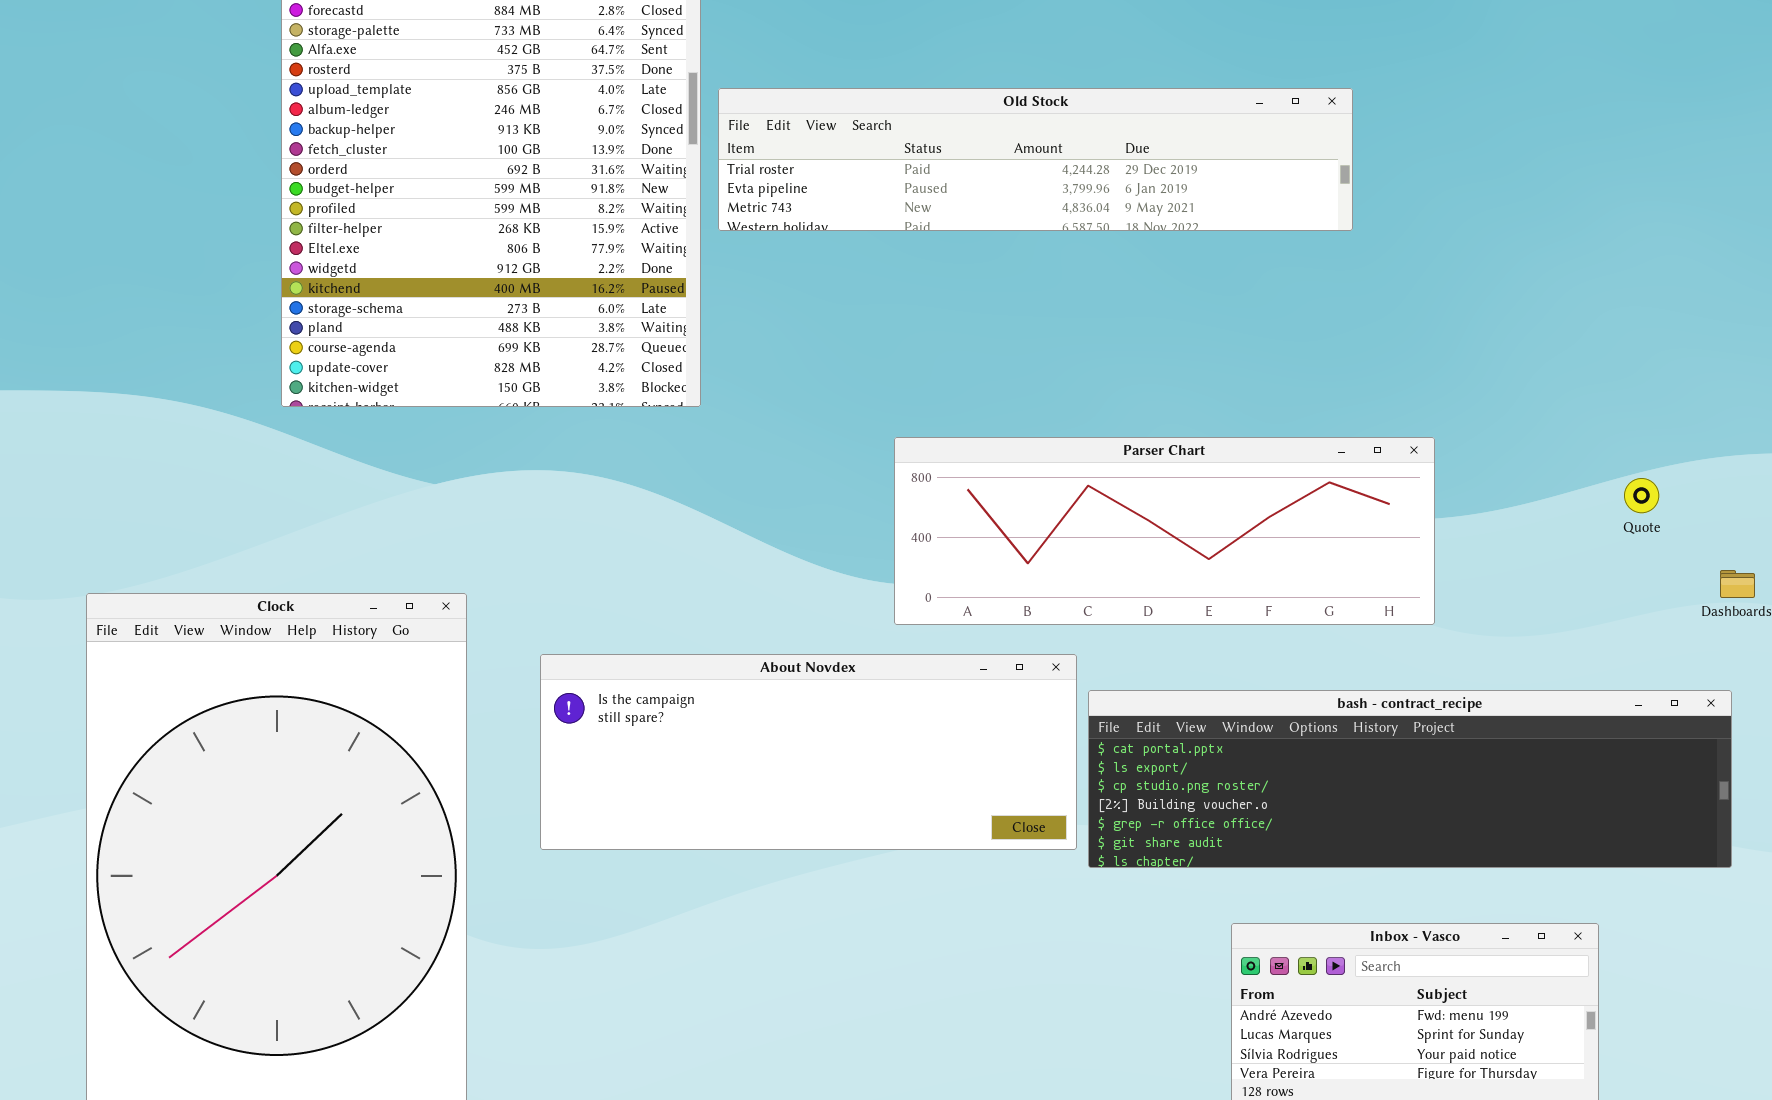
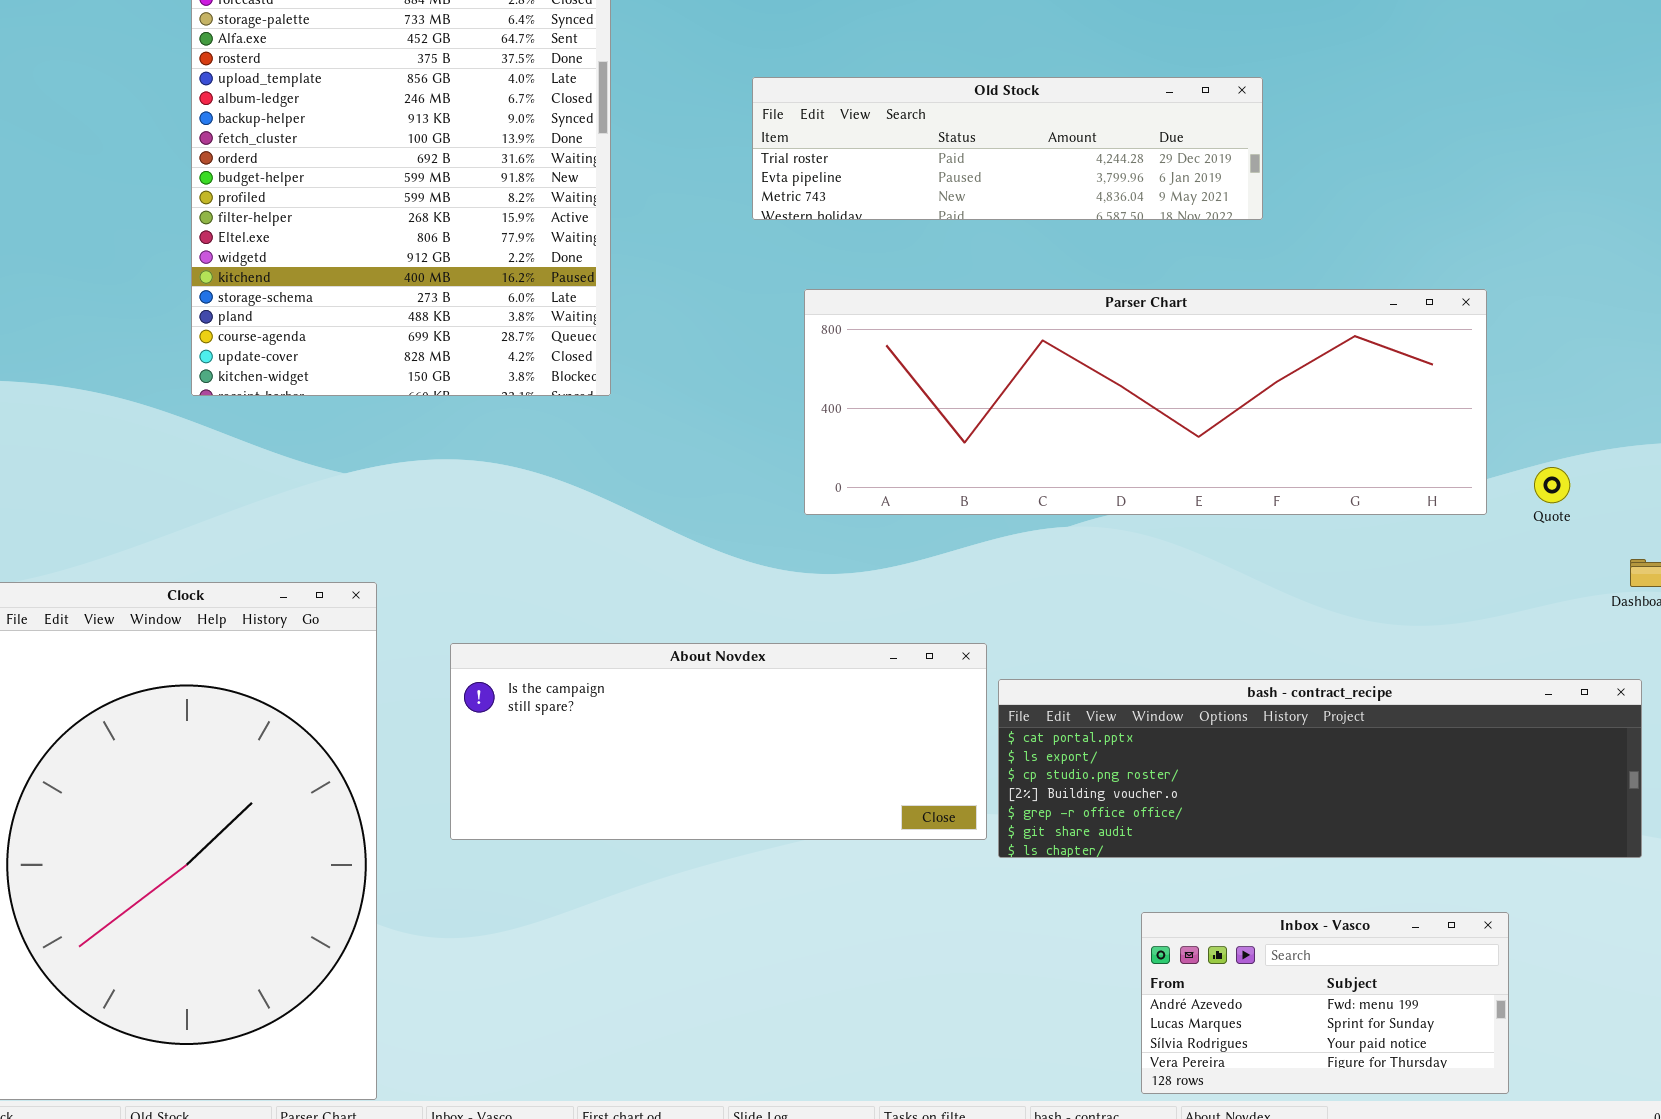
Old Stock: [718,88,1353,231] -> [752,77,1263,220], resized
Parser Chart: [894,437,1435,625] -> [804,289,1487,515], moved, resized

